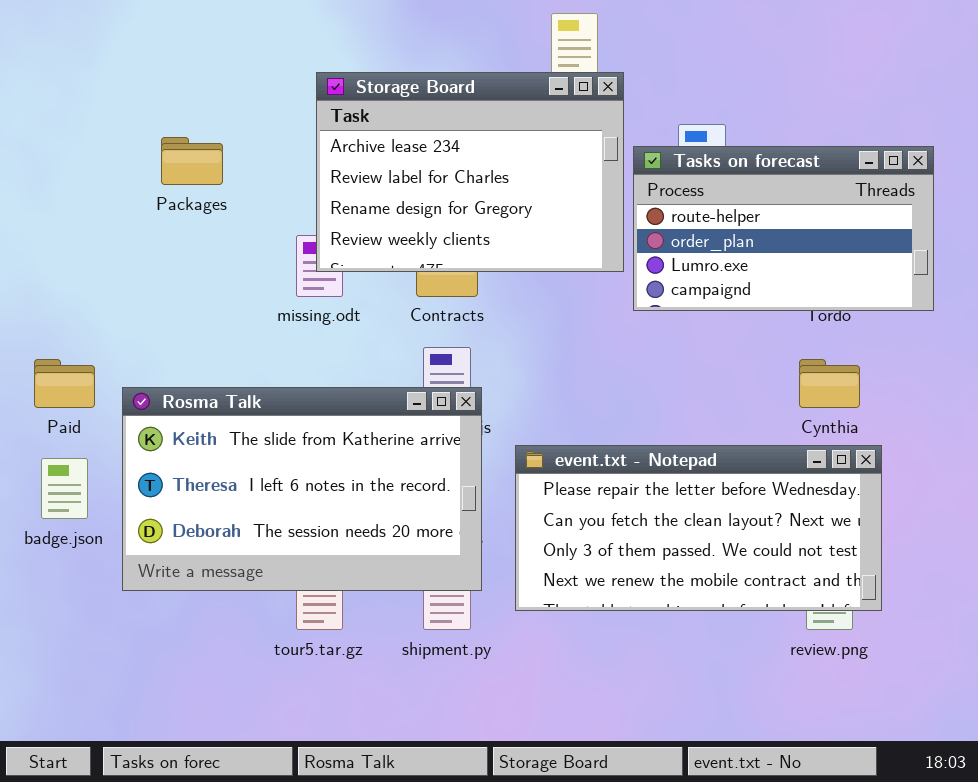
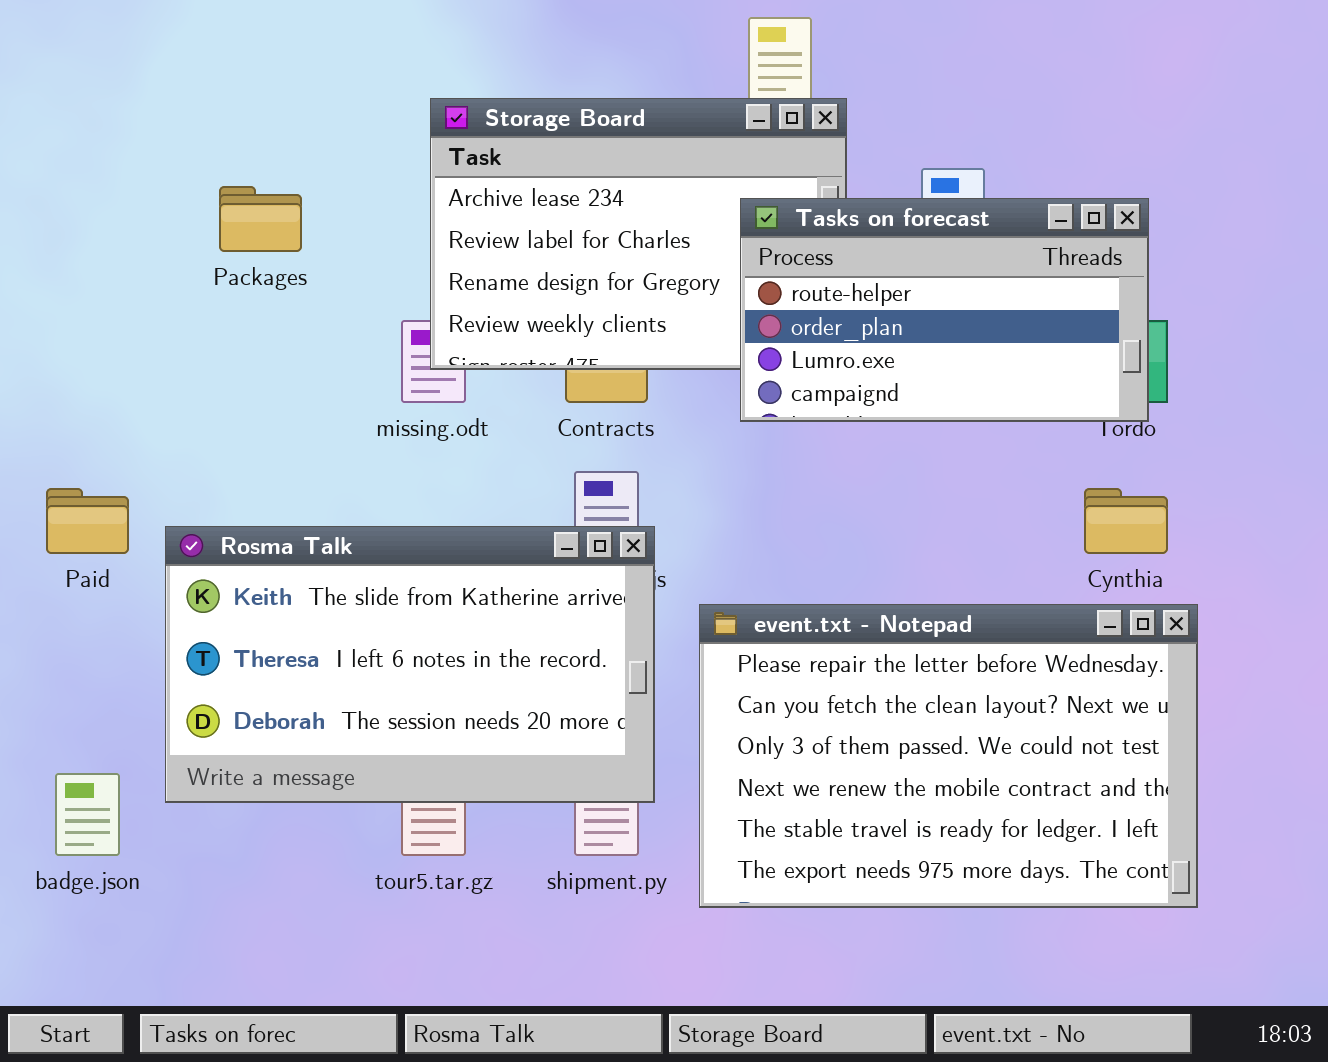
Tasks on forecast: [633,146,934,311] -> [740,198,1149,422], moved
event.txt - Notepad: [515,445,882,611] -> [699,604,1198,908], resized
badge.json: [41,458,88,519] -> [55,773,120,856], moved

